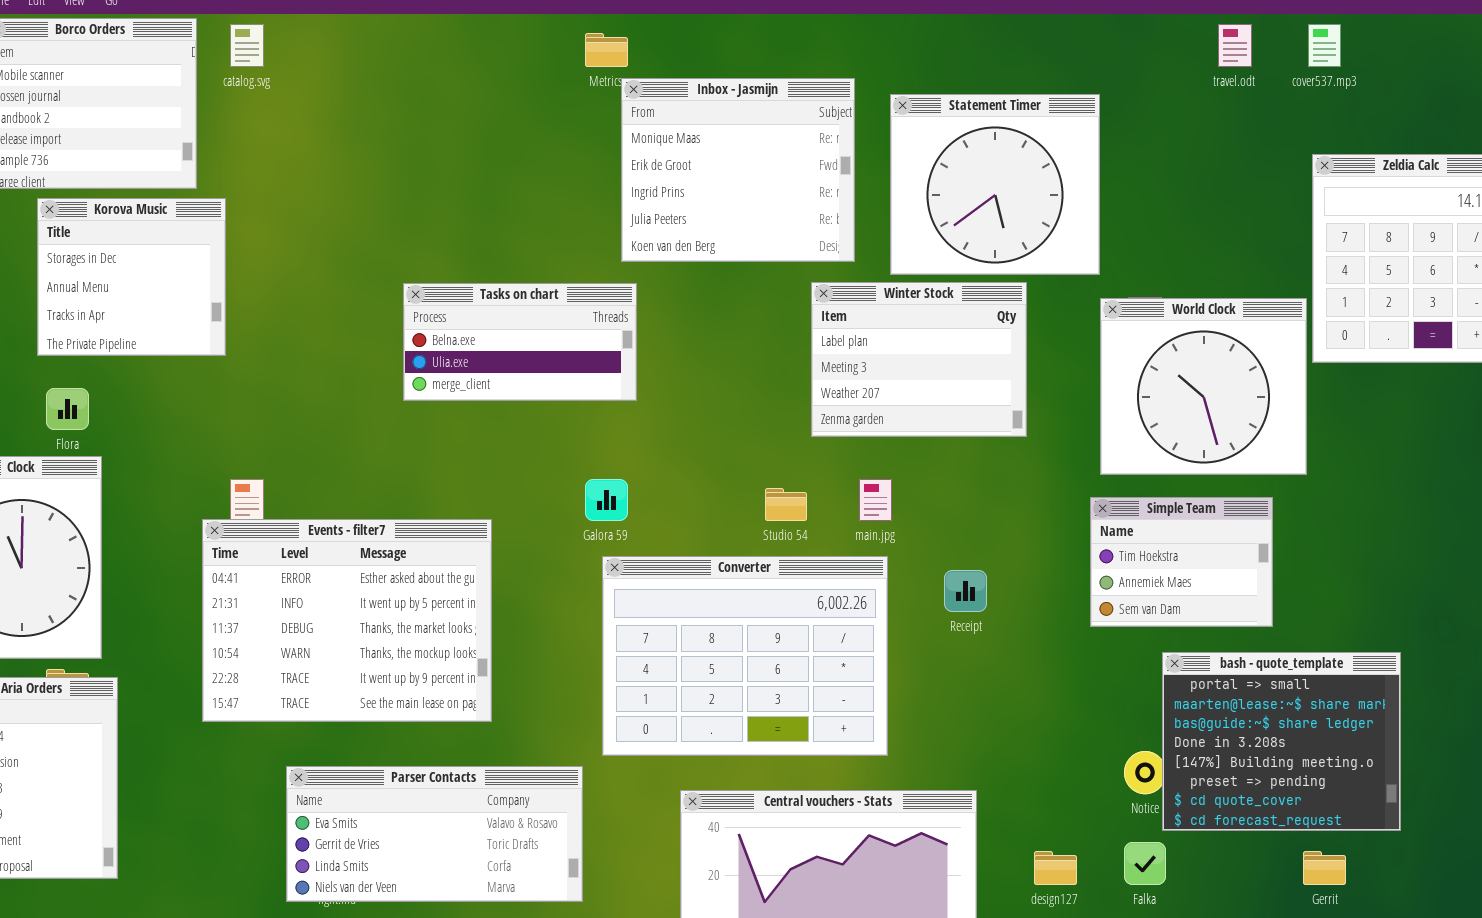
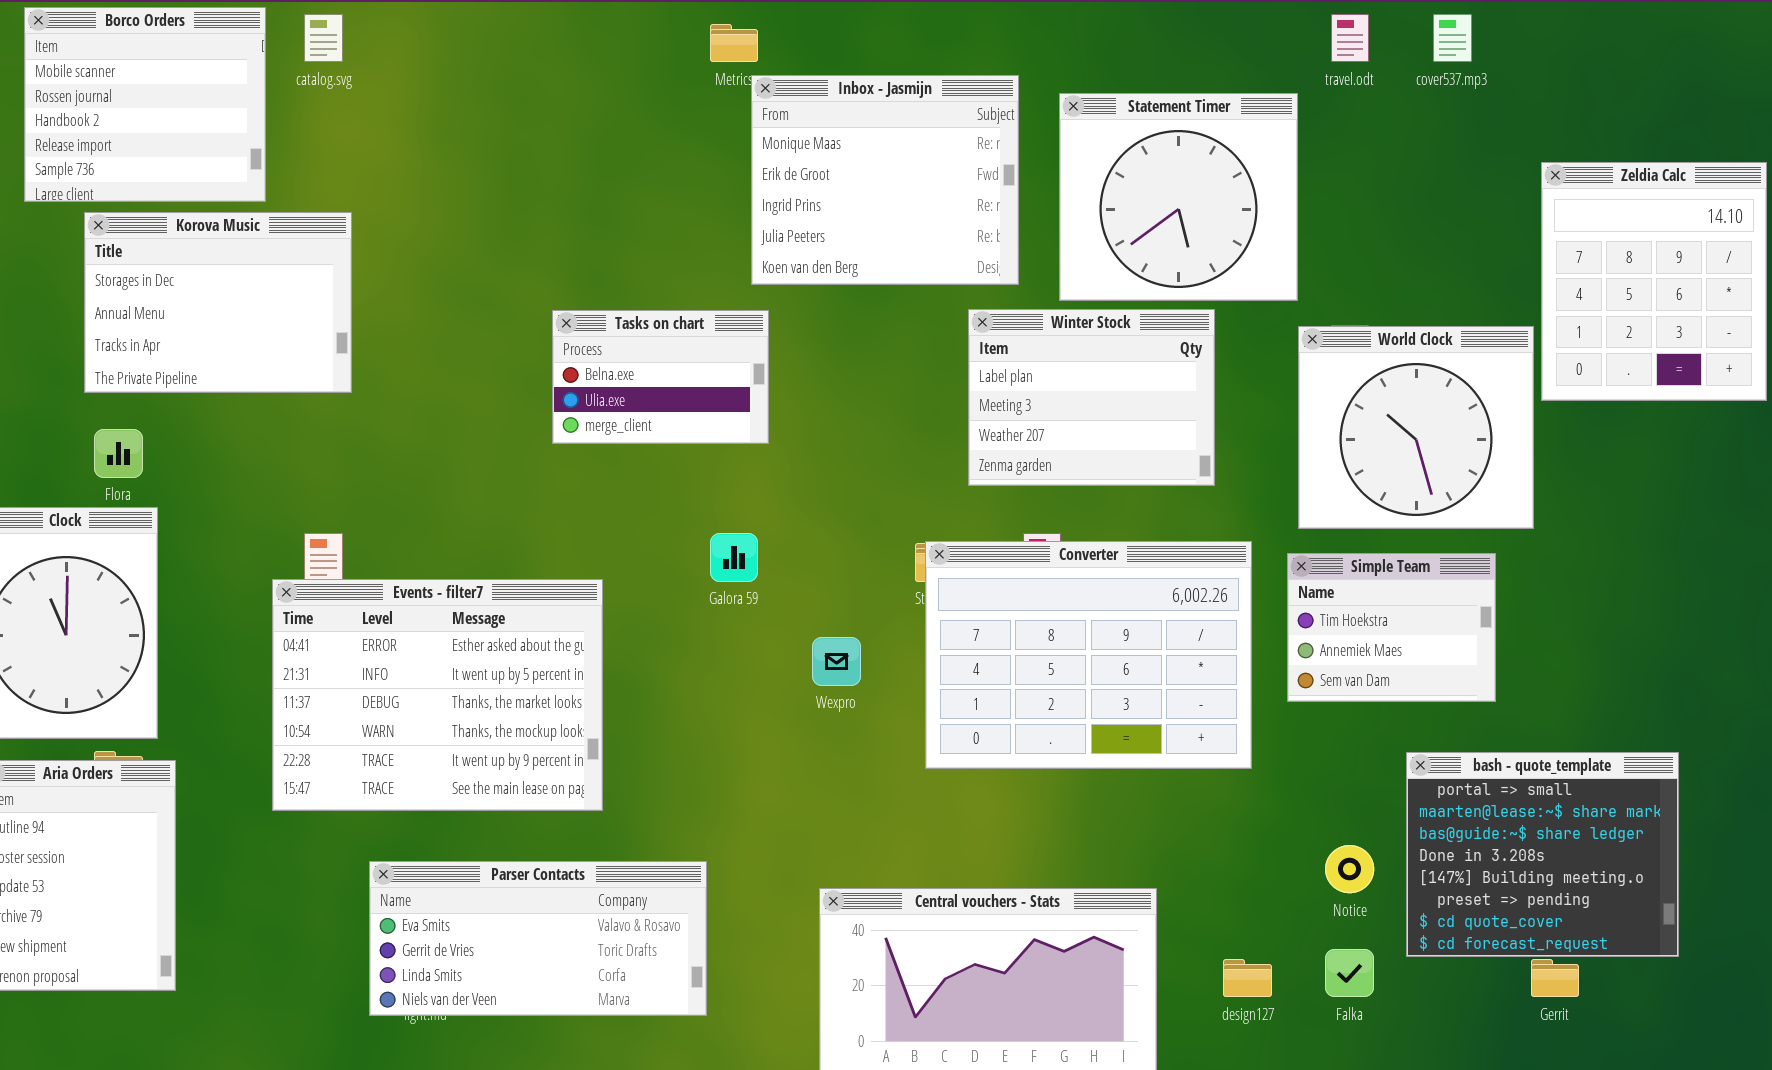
travel.odt: [1218,24,1252,67] -> [1331,14,1369,62], moved
cover537.mp3: [1308,24,1341,67] -> [1433,14,1472,62], moved
Korova Music: [37,198,226,356] -> [84,212,352,393], resized
Tasks on chart: [403,283,637,401] -> [552,310,769,444], resized
Converter: [602,556,888,756] -> [925,541,1252,769], moved
bash - quote_template: [1162,652,1401,831] -> [1406,752,1679,957], moved

